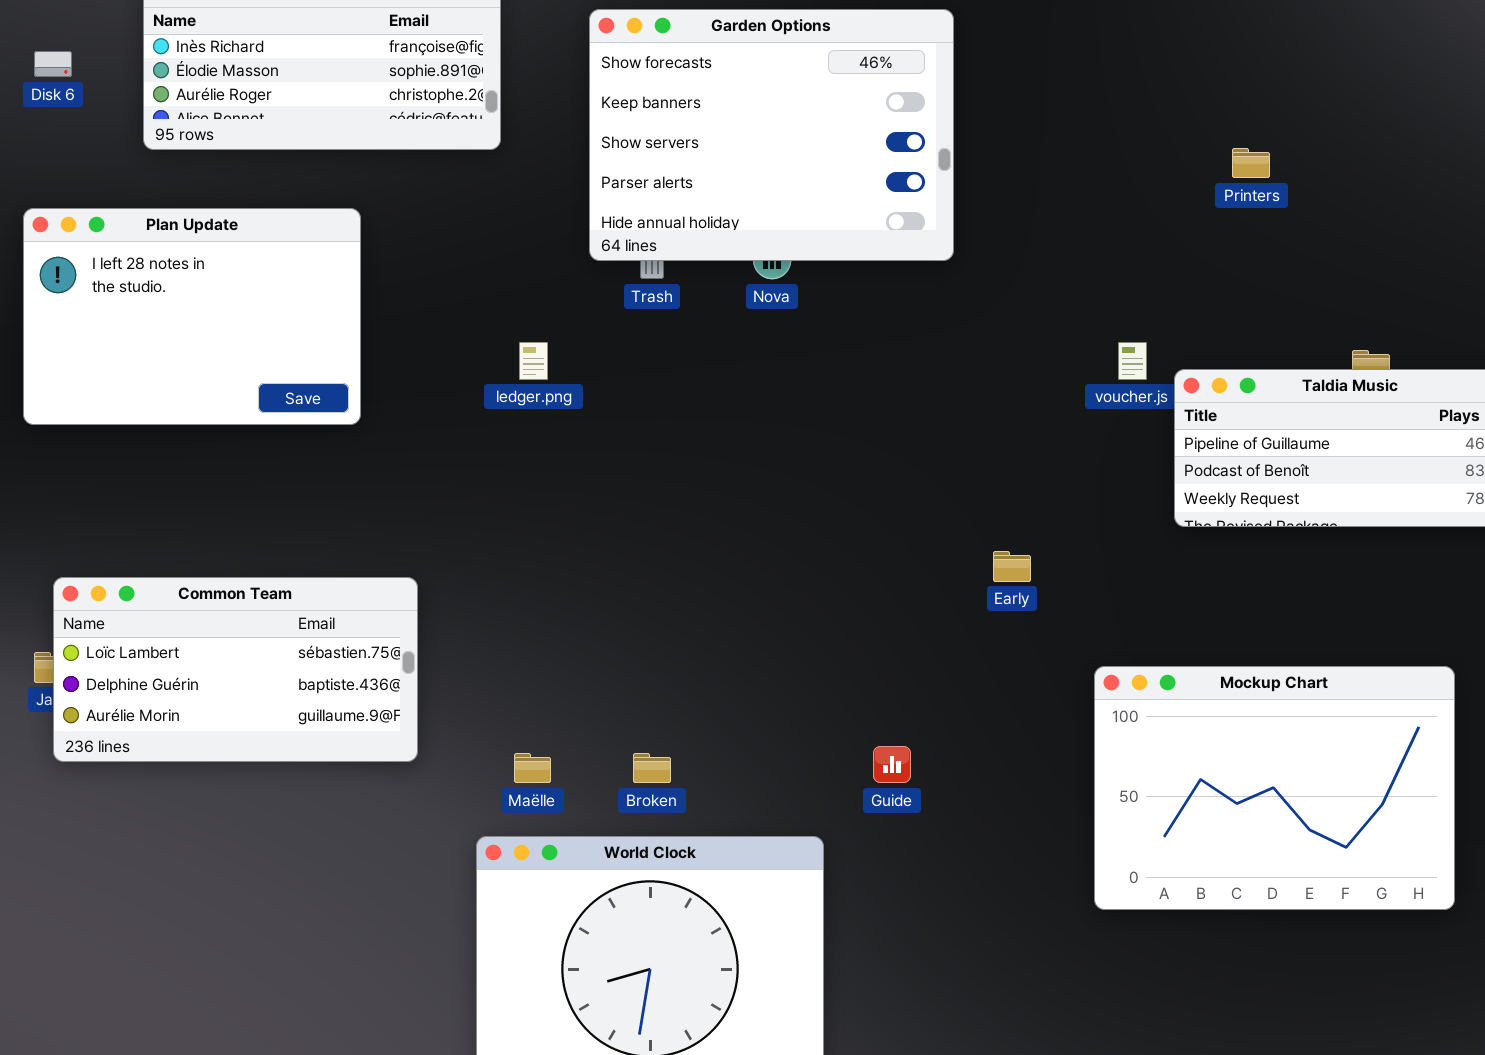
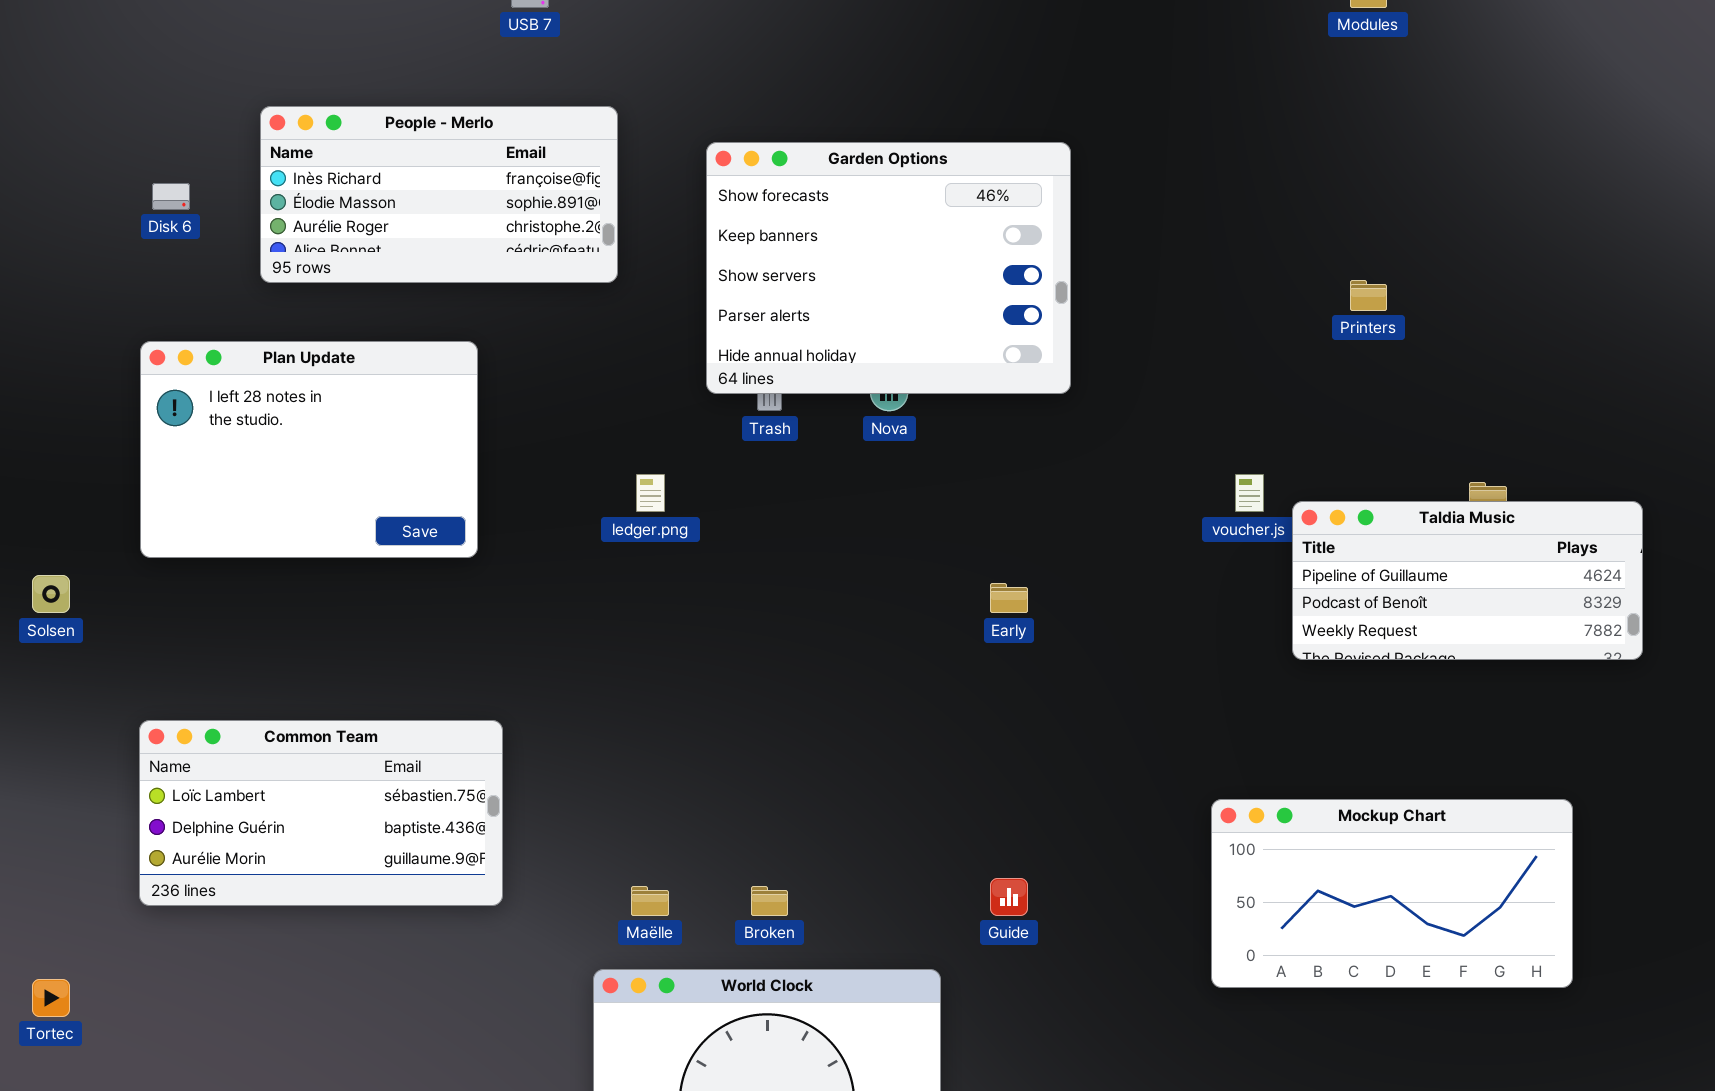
Early: [993,551,1031,582] -> [990,583,1028,613], moved
Common Team: [53,577,418,762] -> [139,720,503,906], moved
Mockup Chart: [1094,666,1455,910] -> [1211,799,1573,988], resized

